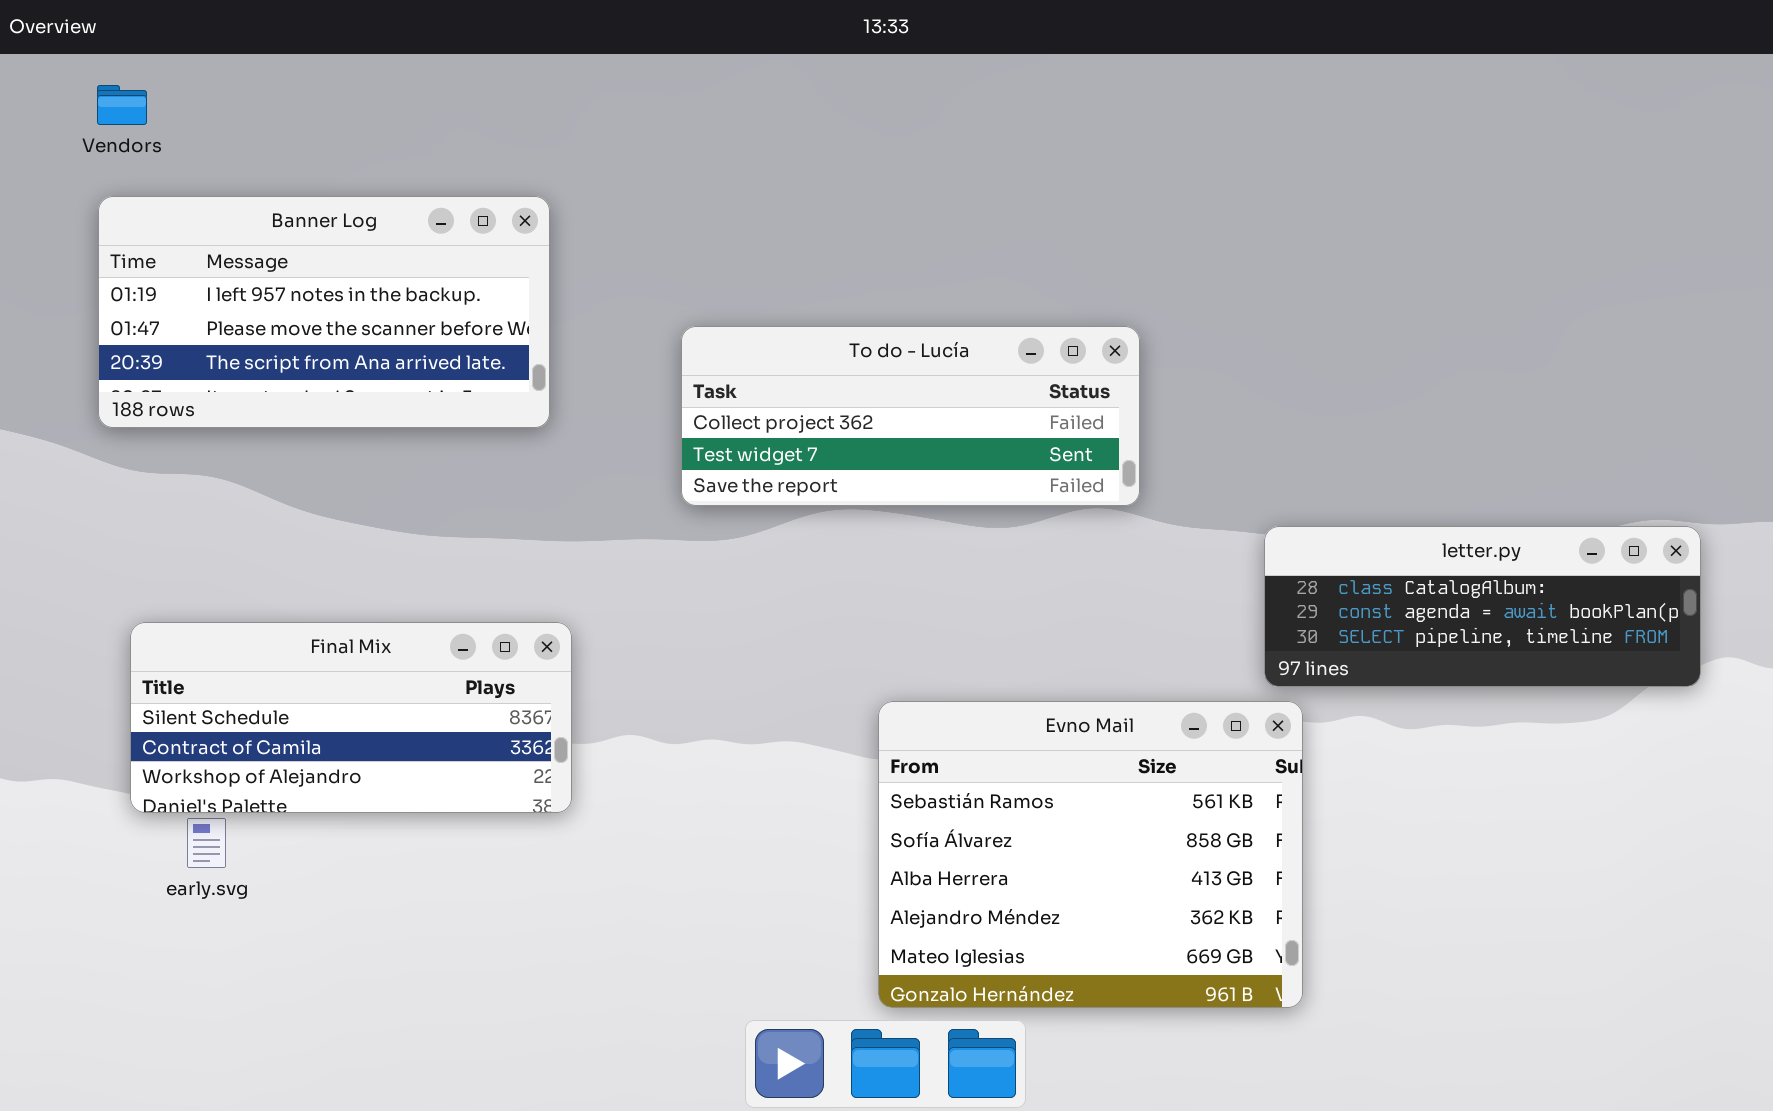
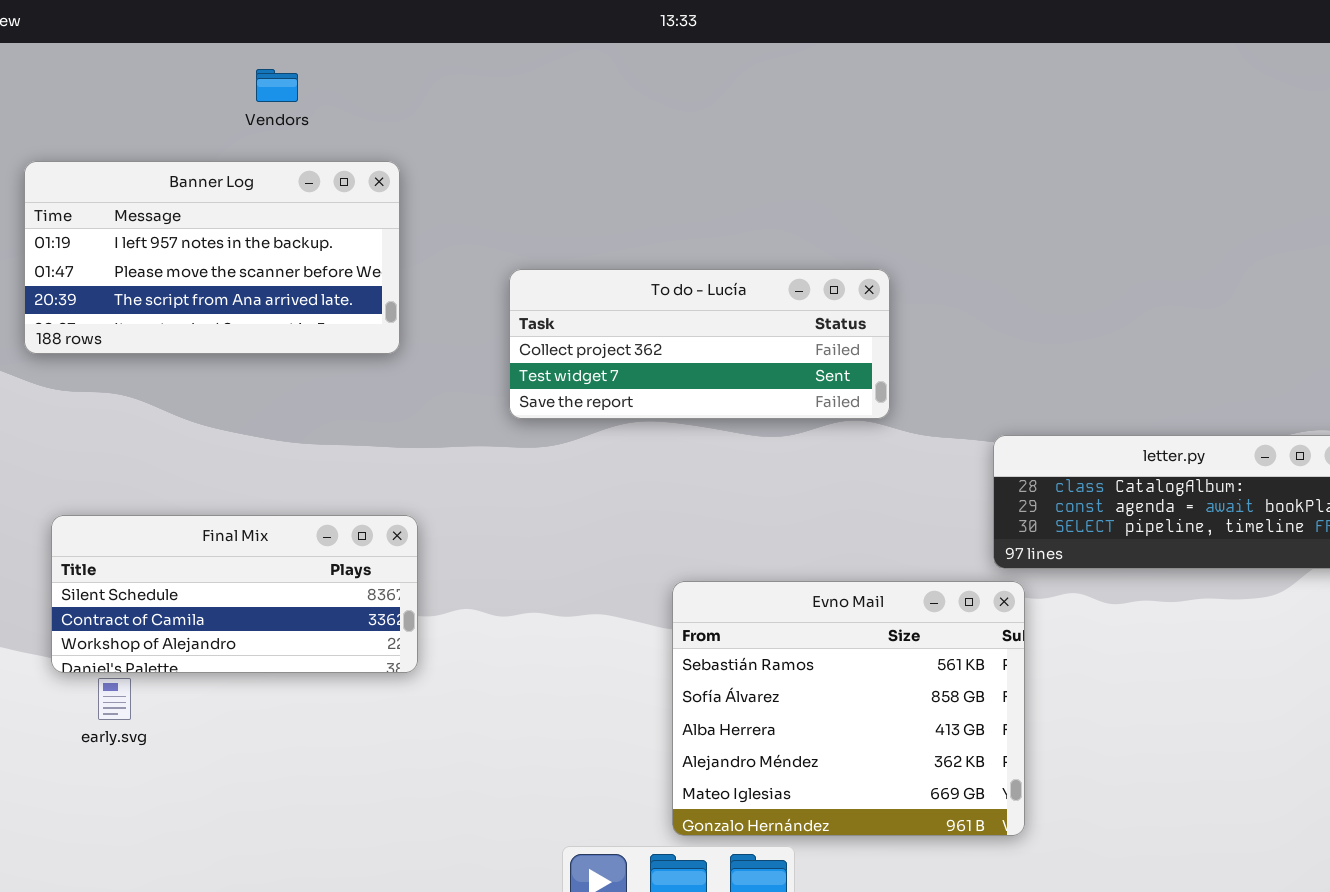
Vendors: [97,85,147,125] -> [256,69,298,102], moved

